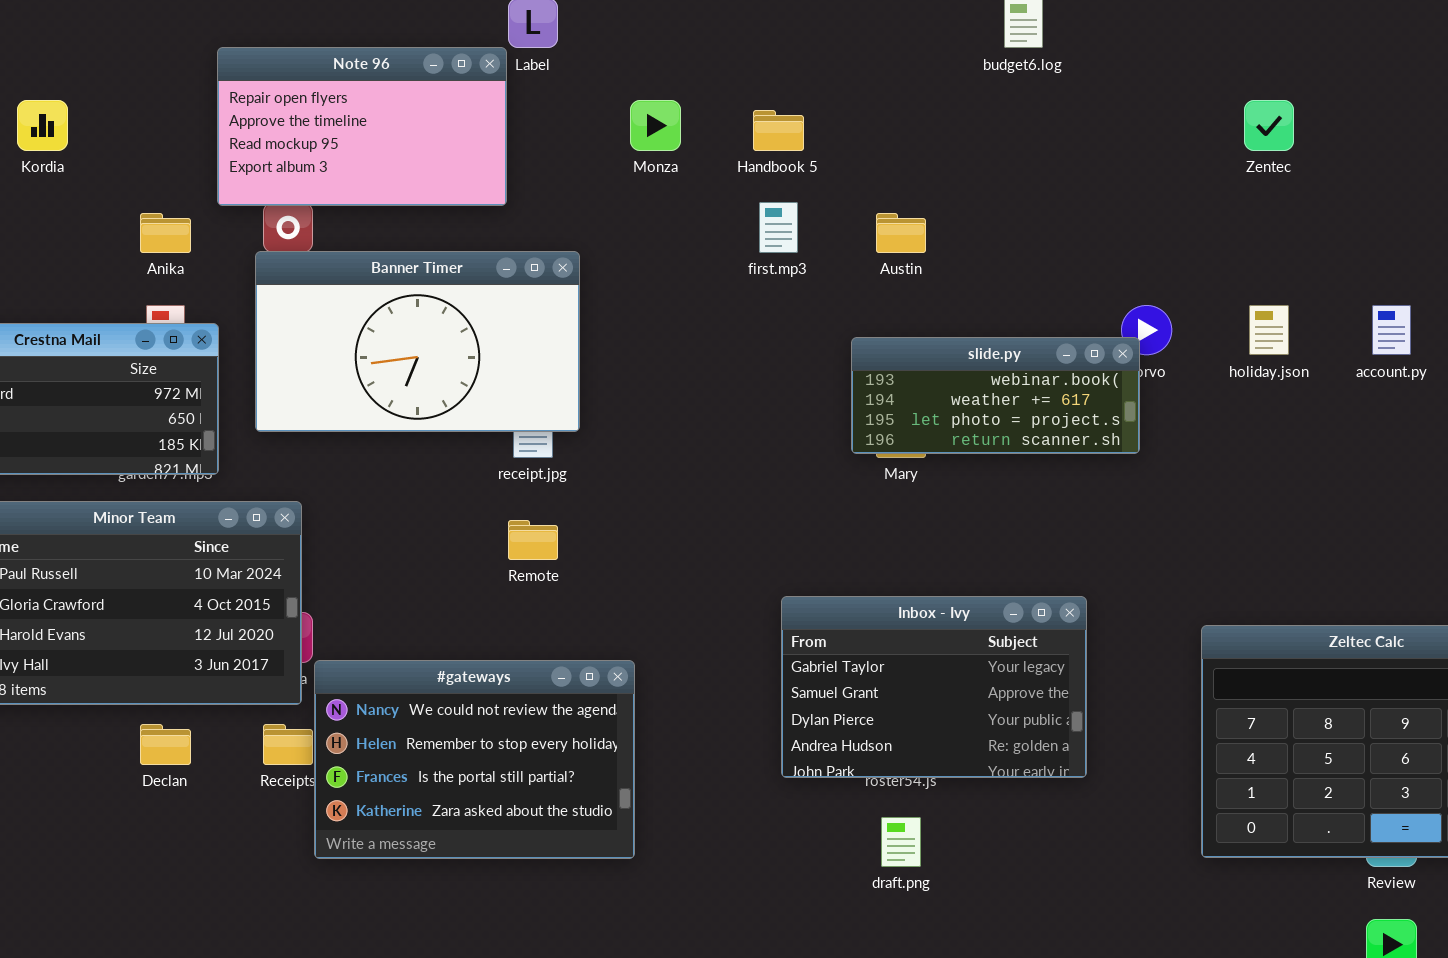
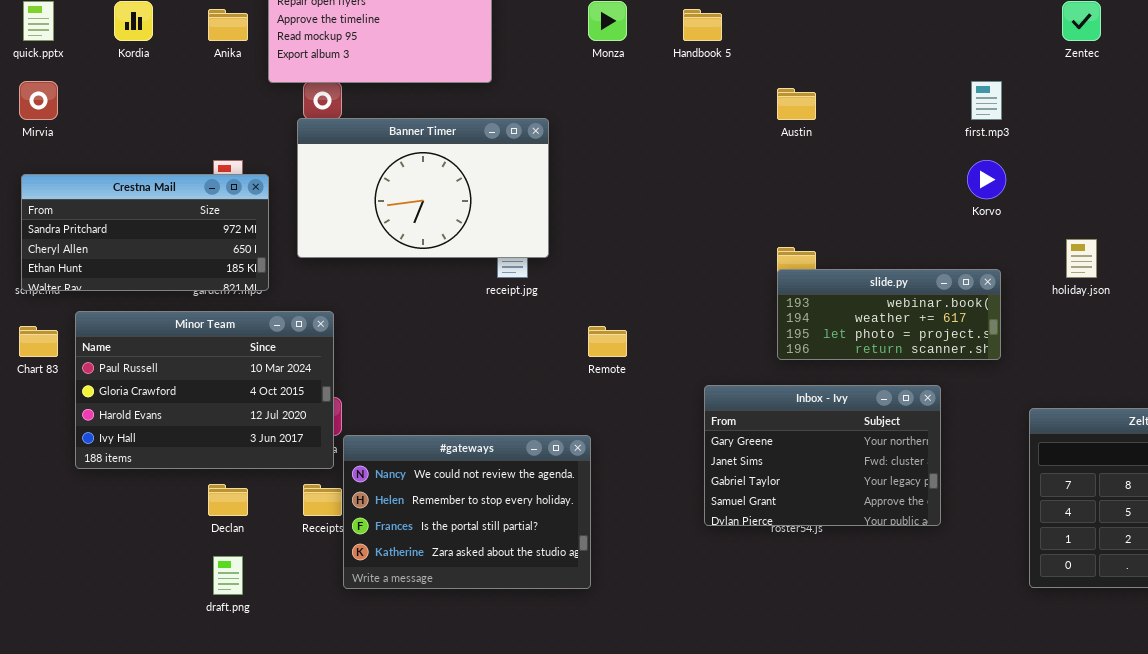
first.mp3: [759,202,798,253] -> [971,81,1002,120], moved
Anika: [140,213,191,253] -> [208,9,248,41], moved
holiday.json: [1249,305,1289,355] -> [1066,239,1097,278], moved
slide.py: [851,337,1140,454] -> [777,269,1001,360], moved
Remote: [508,520,558,560] -> [588,326,627,357], moved
Inbox - Ivy: [781,596,1087,778] -> [704,385,941,526], scrolled up 2 rows
draft.png: [881,817,921,867] -> [213,556,243,595], moved

